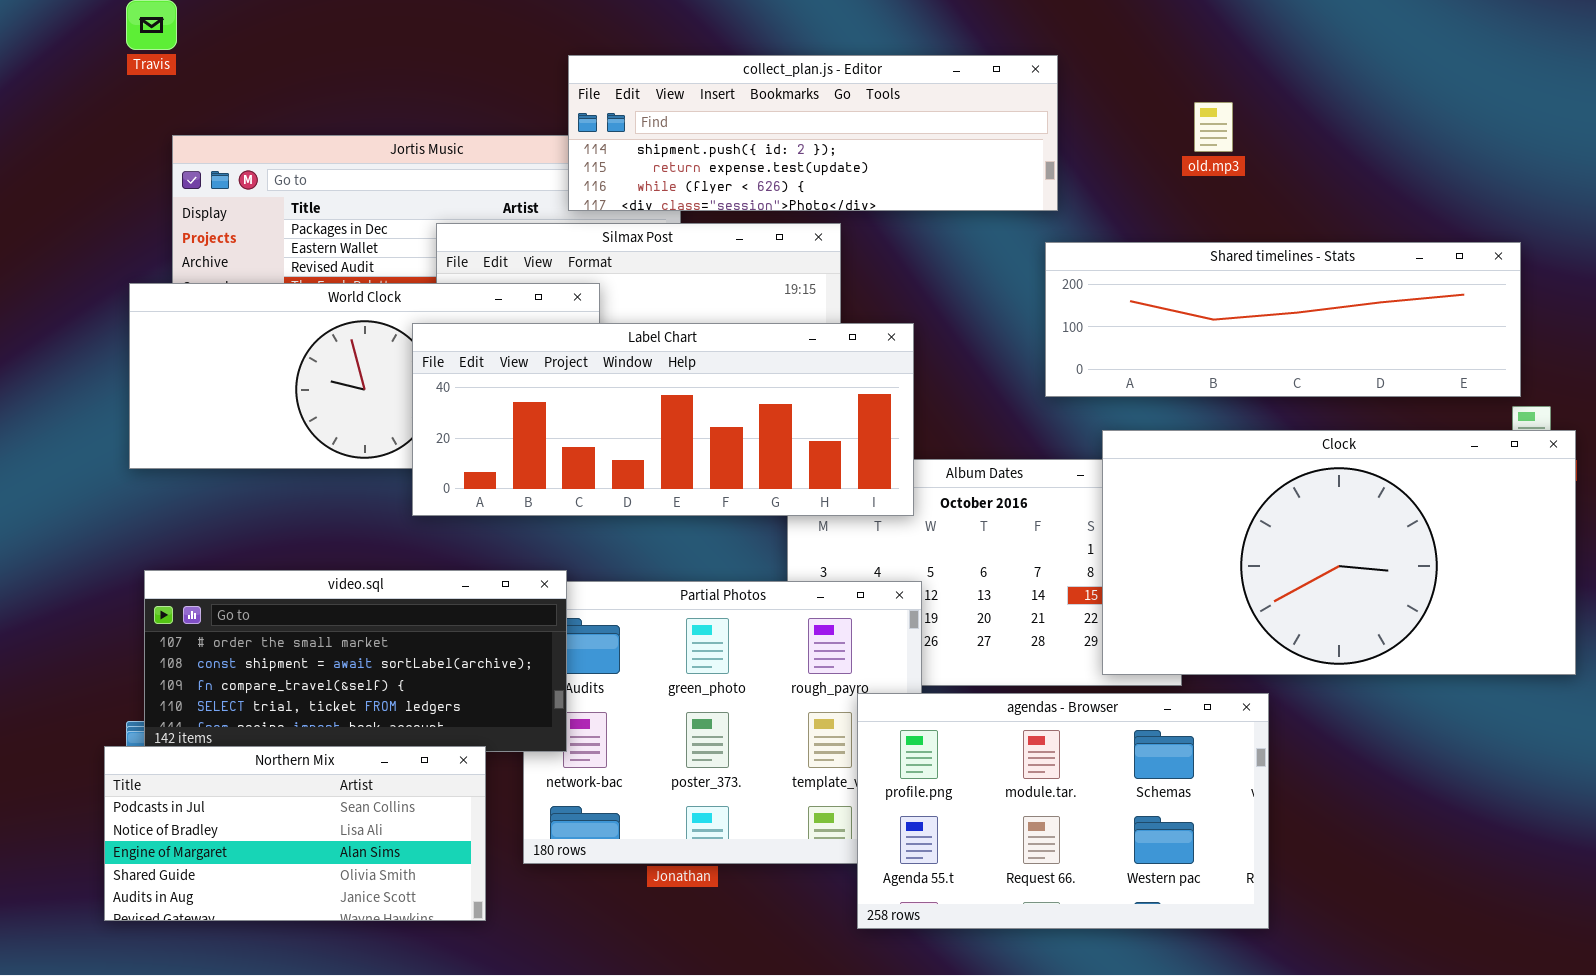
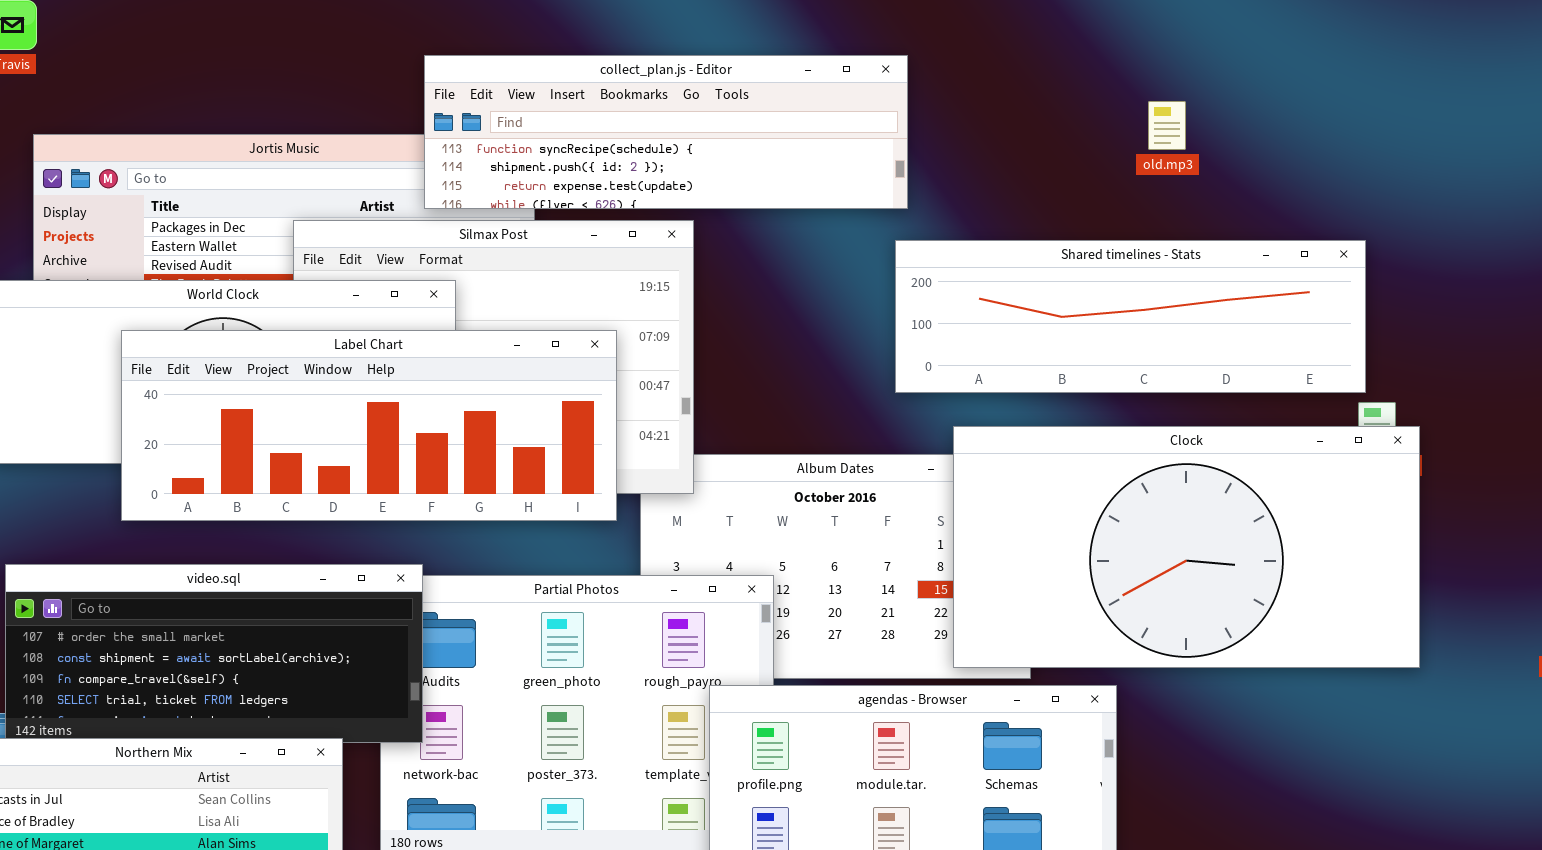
collect_plan.js - Editor: [568,55,1058,211] -> [424,55,908,209], scrolled up 1 row
old.mp3: [1194,102,1233,152] -> [1148,101,1186,150], moved
Label Chart: [412,323,914,516] -> [121,330,617,521], moved

